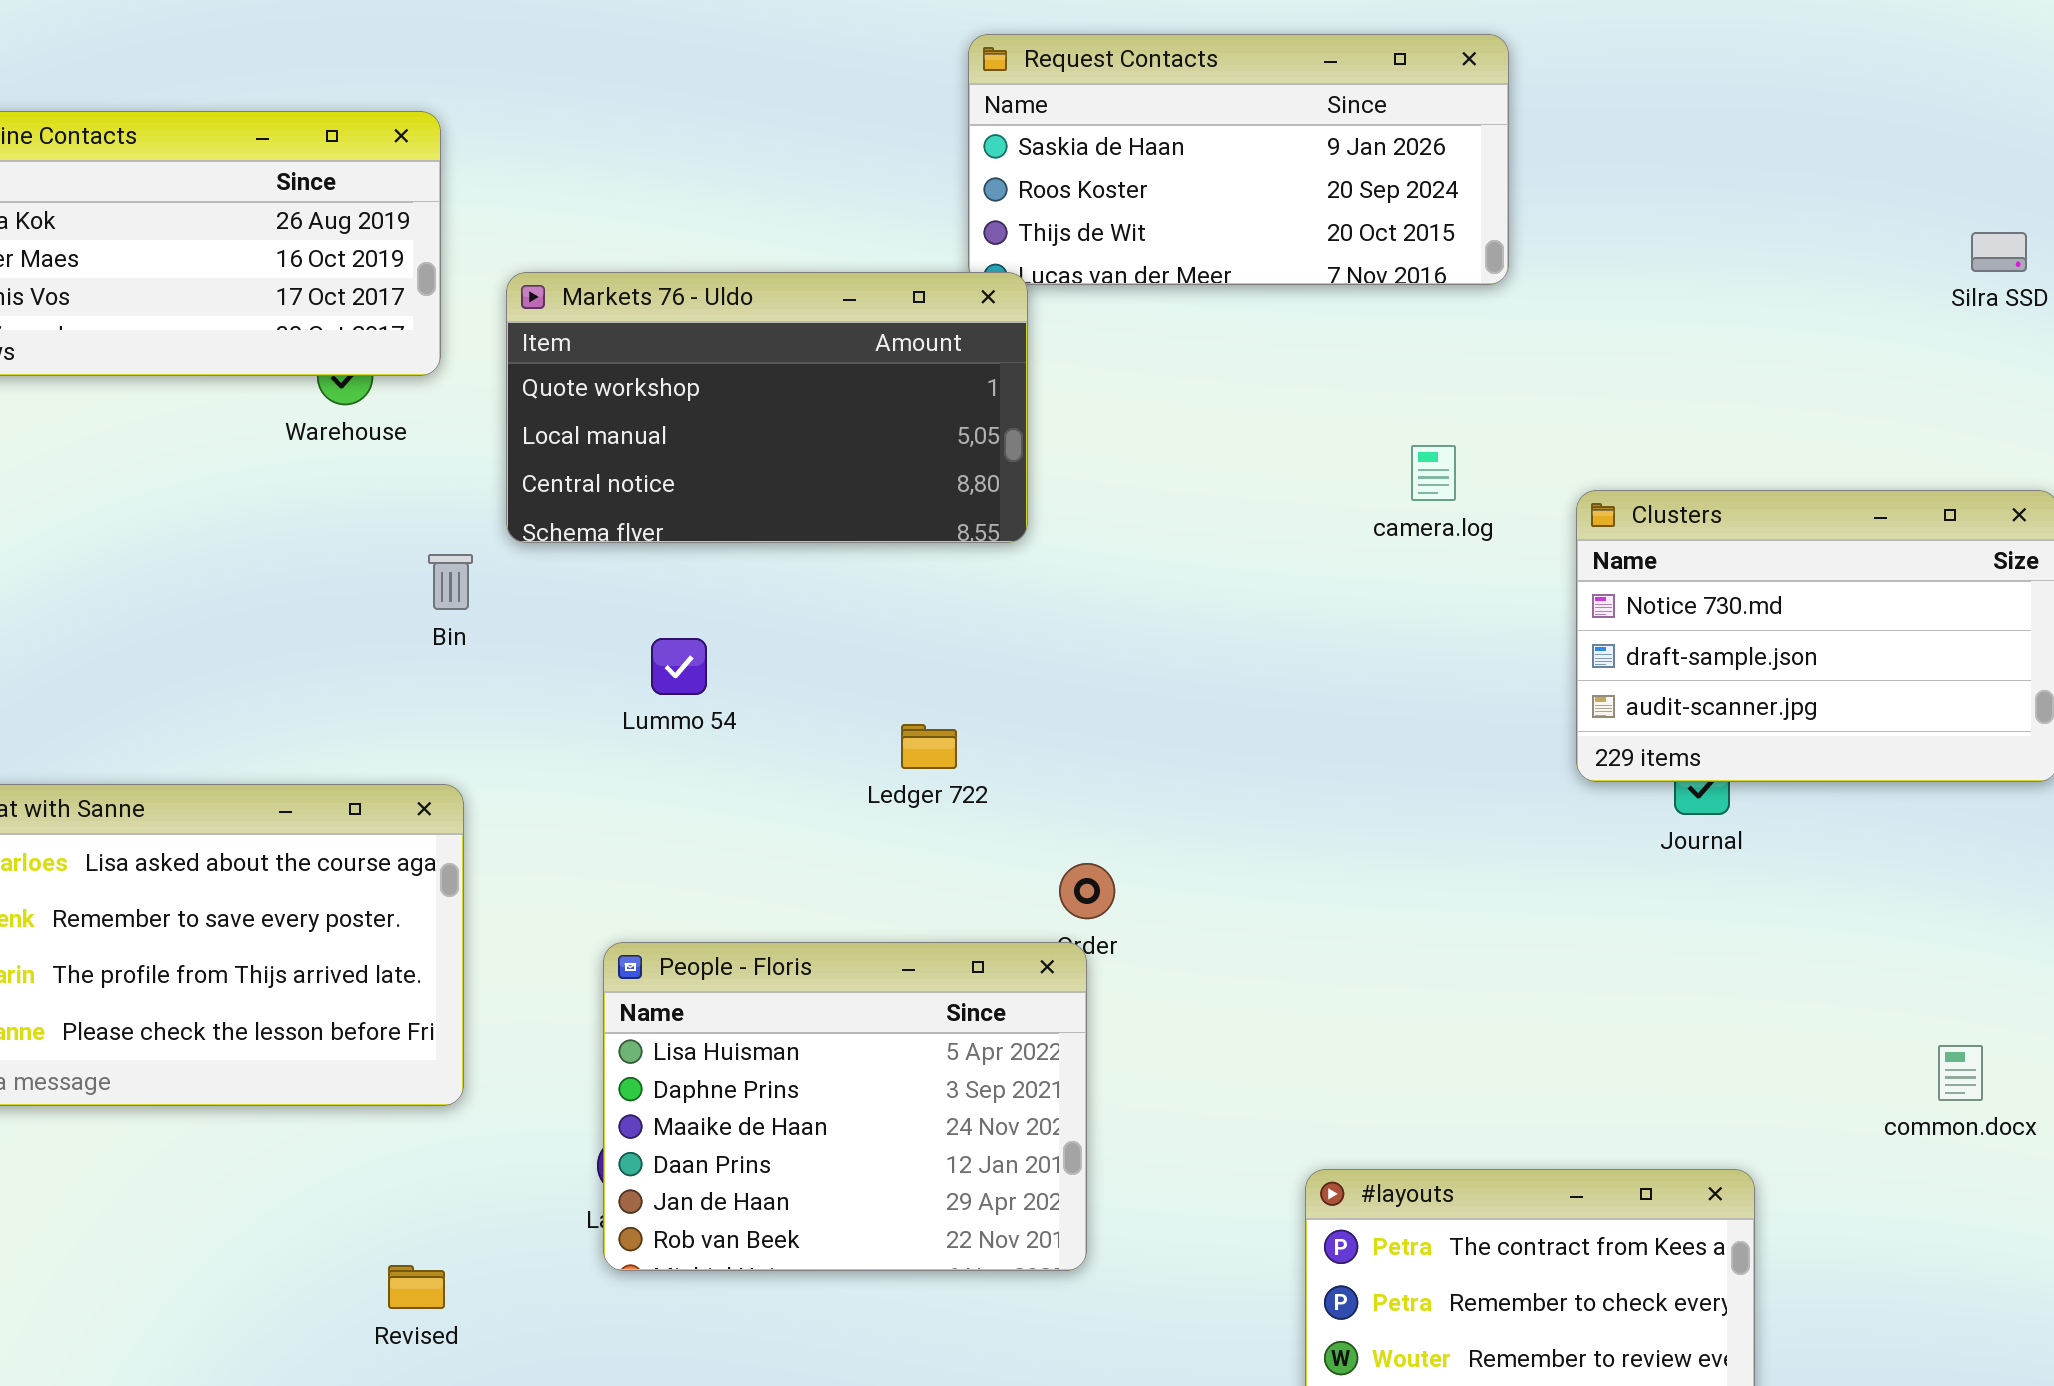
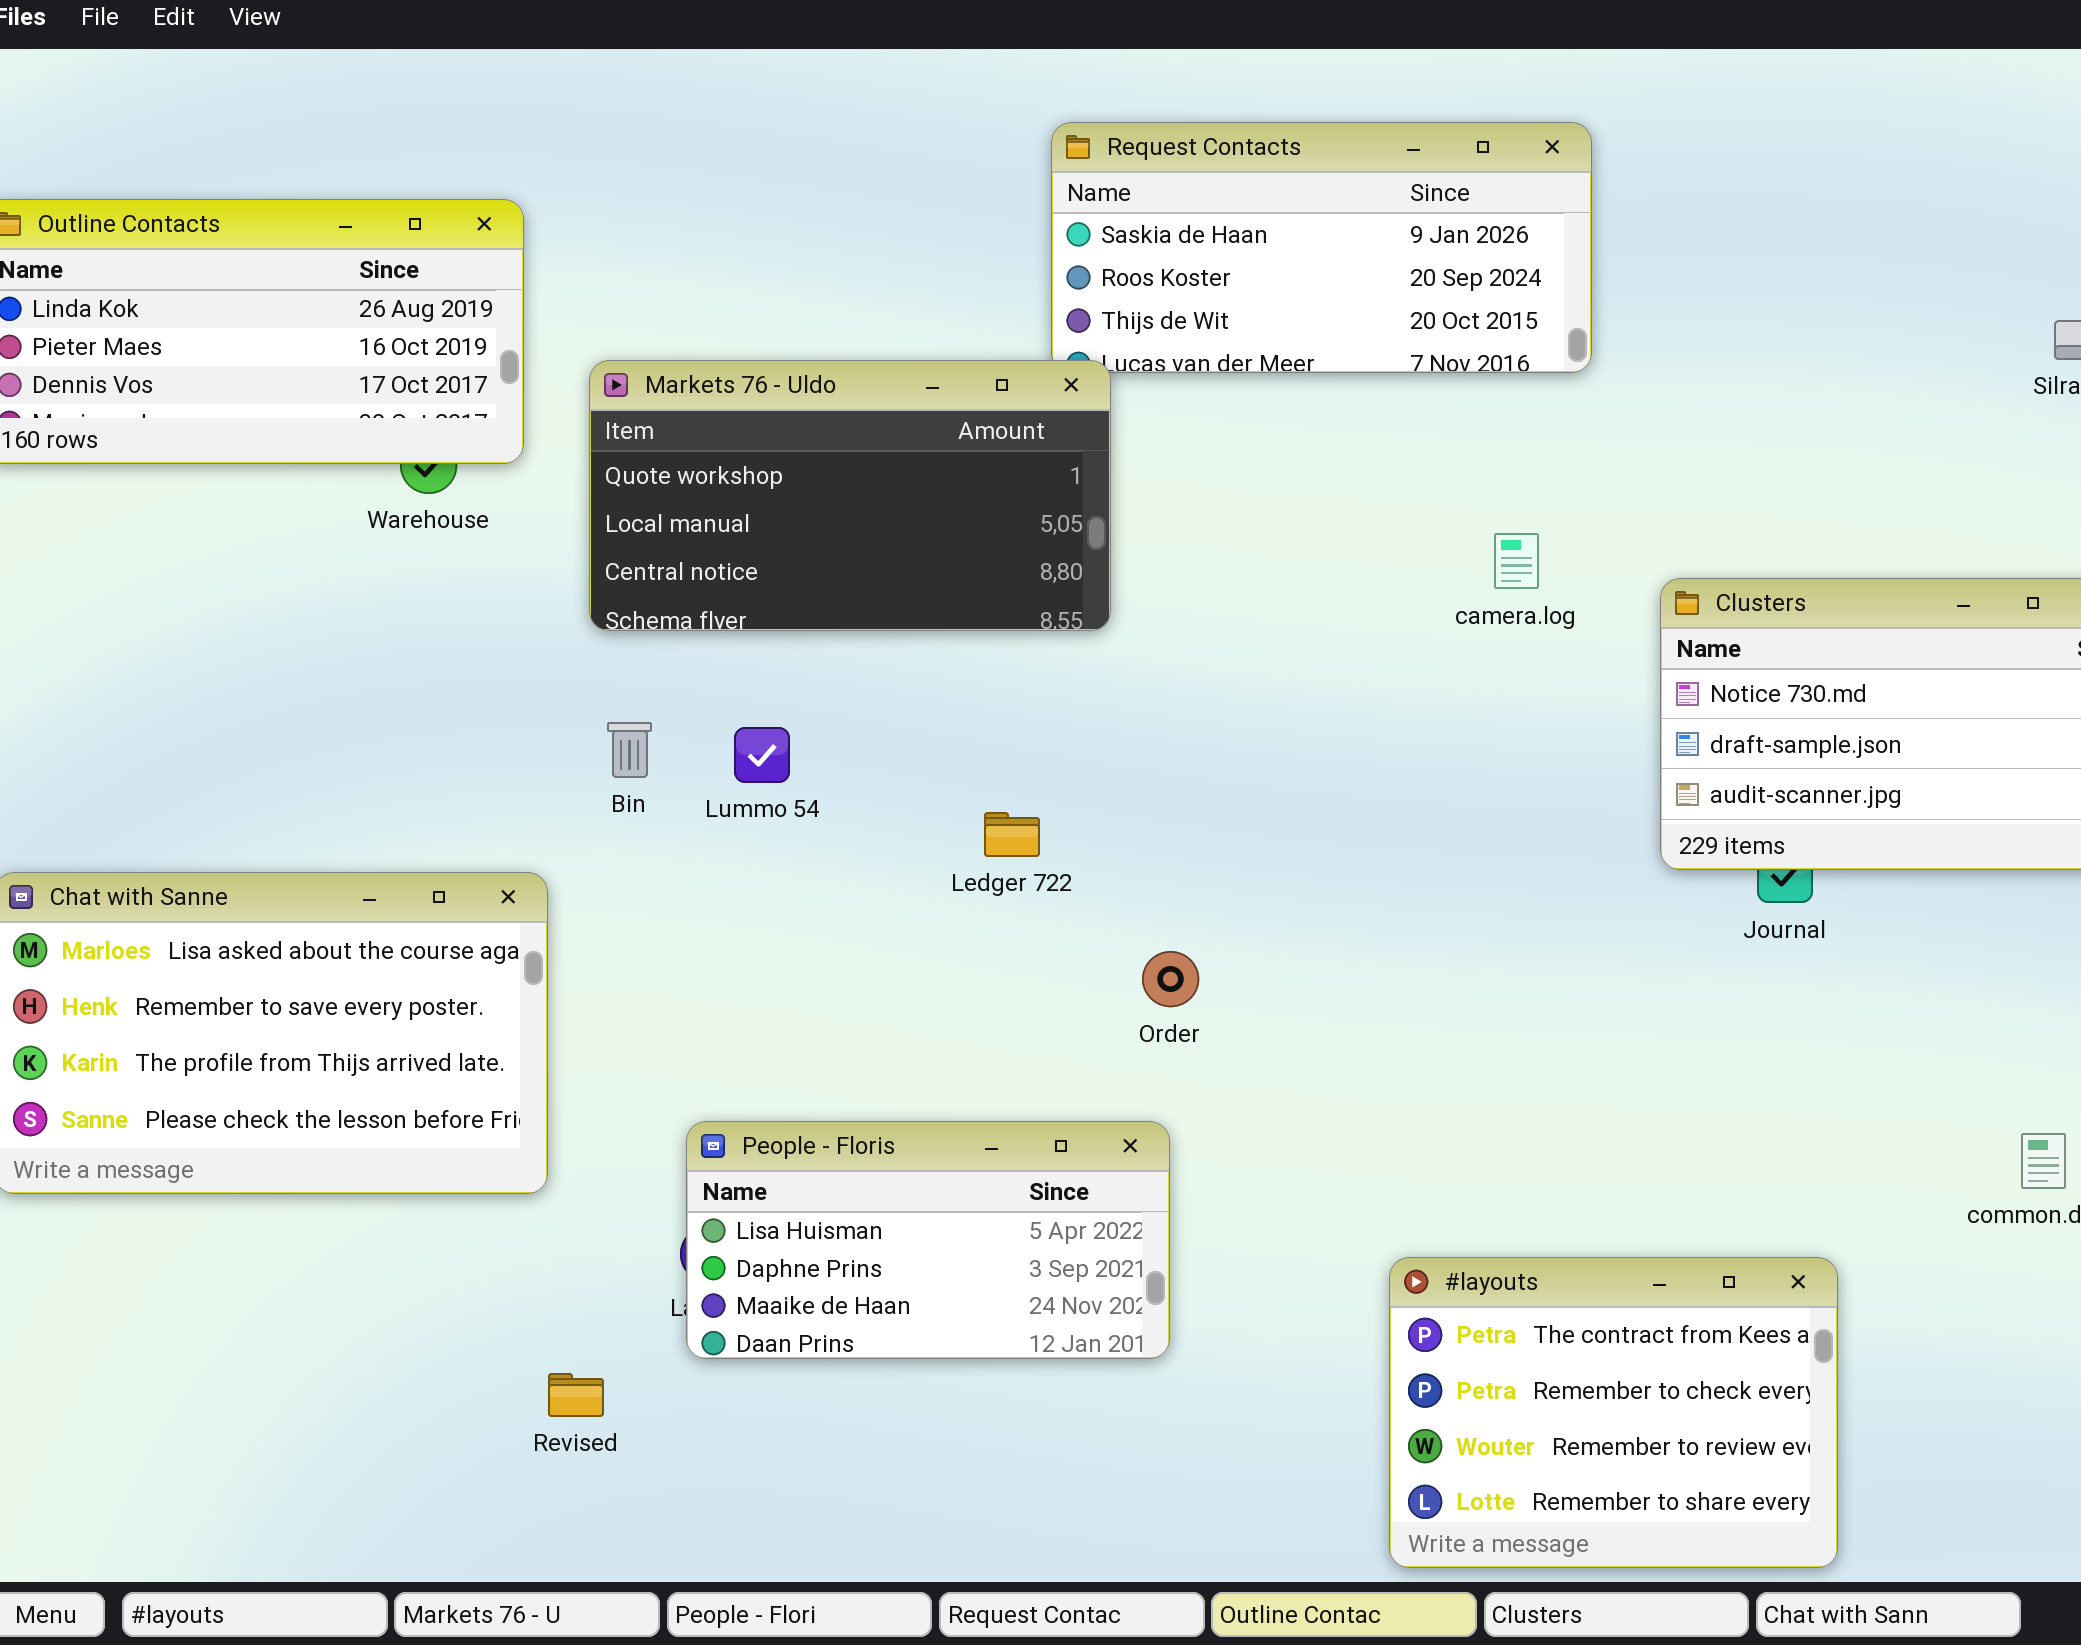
Bin: [428,554,473,610] -> [607,722,652,778], moved
People - Floris: [603,942,1087,1271] -> [686,1121,1170,1359], resized
Revised: [388,1265,445,1309] -> [548,1373,604,1417], moved

